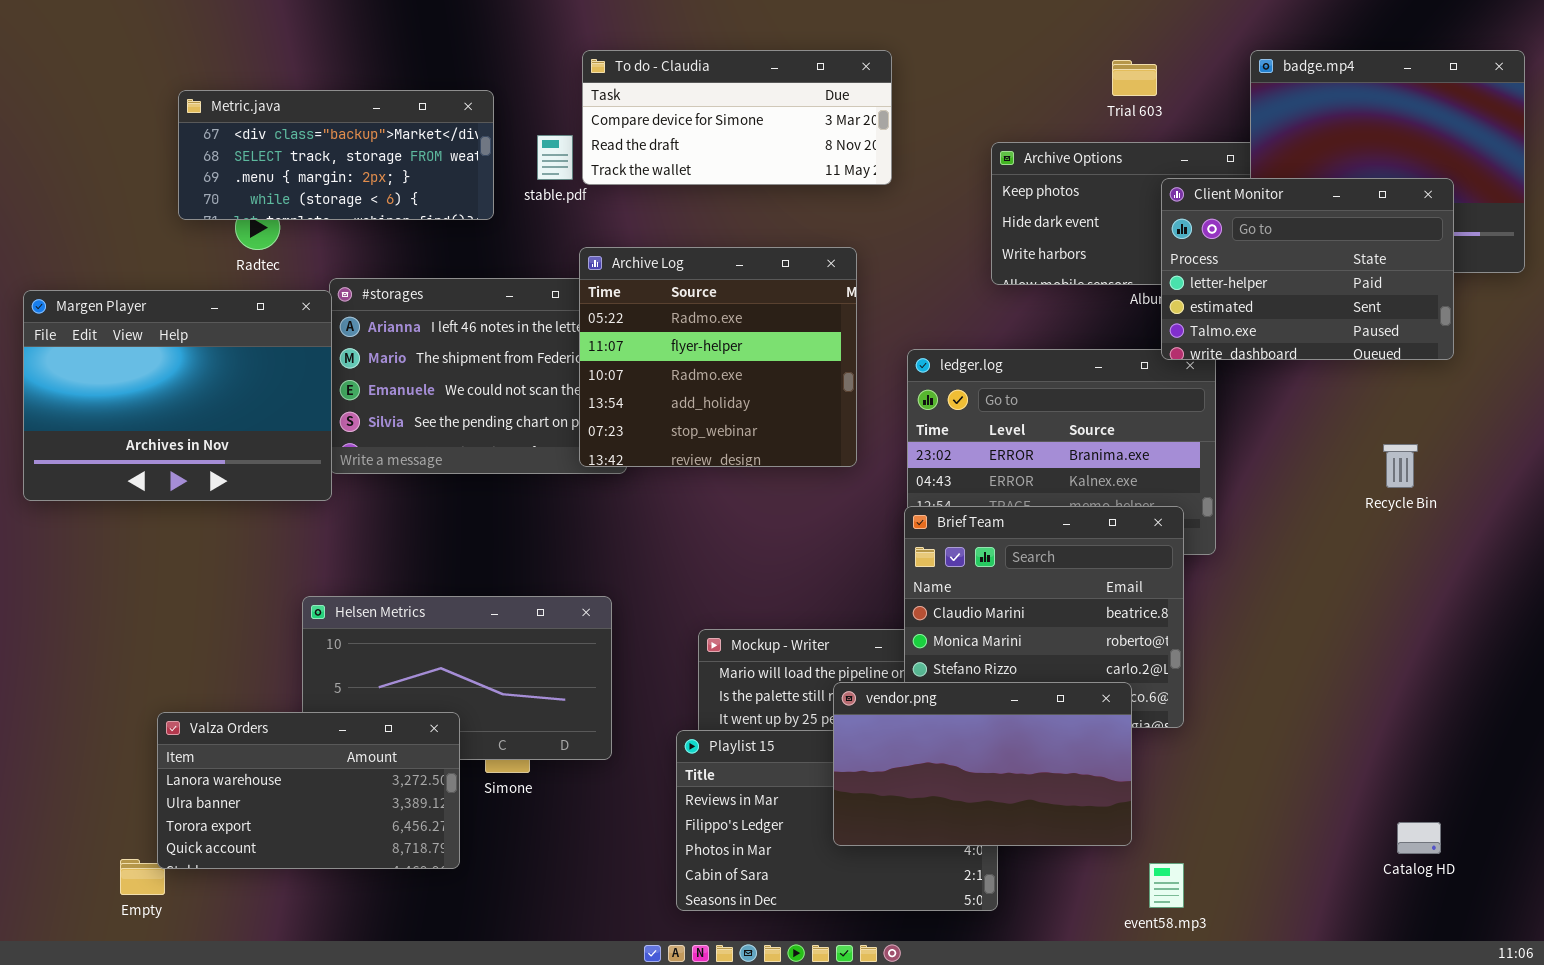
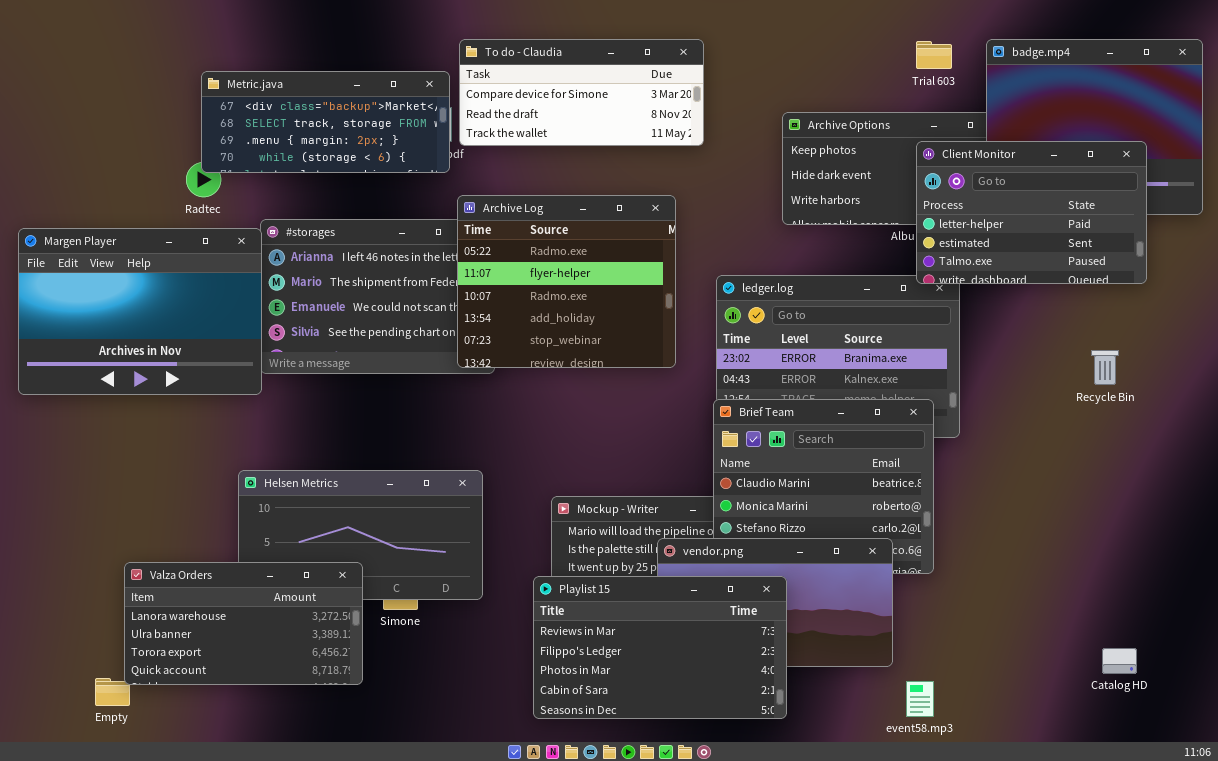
Trial 603: [1112,60,1157,96] -> [916,41,952,69], moved
Metric.java: [178,90,494,220] -> [201,71,450,173], moved
Playlist 15: [676,730,998,911] -> [533,576,787,719], raised

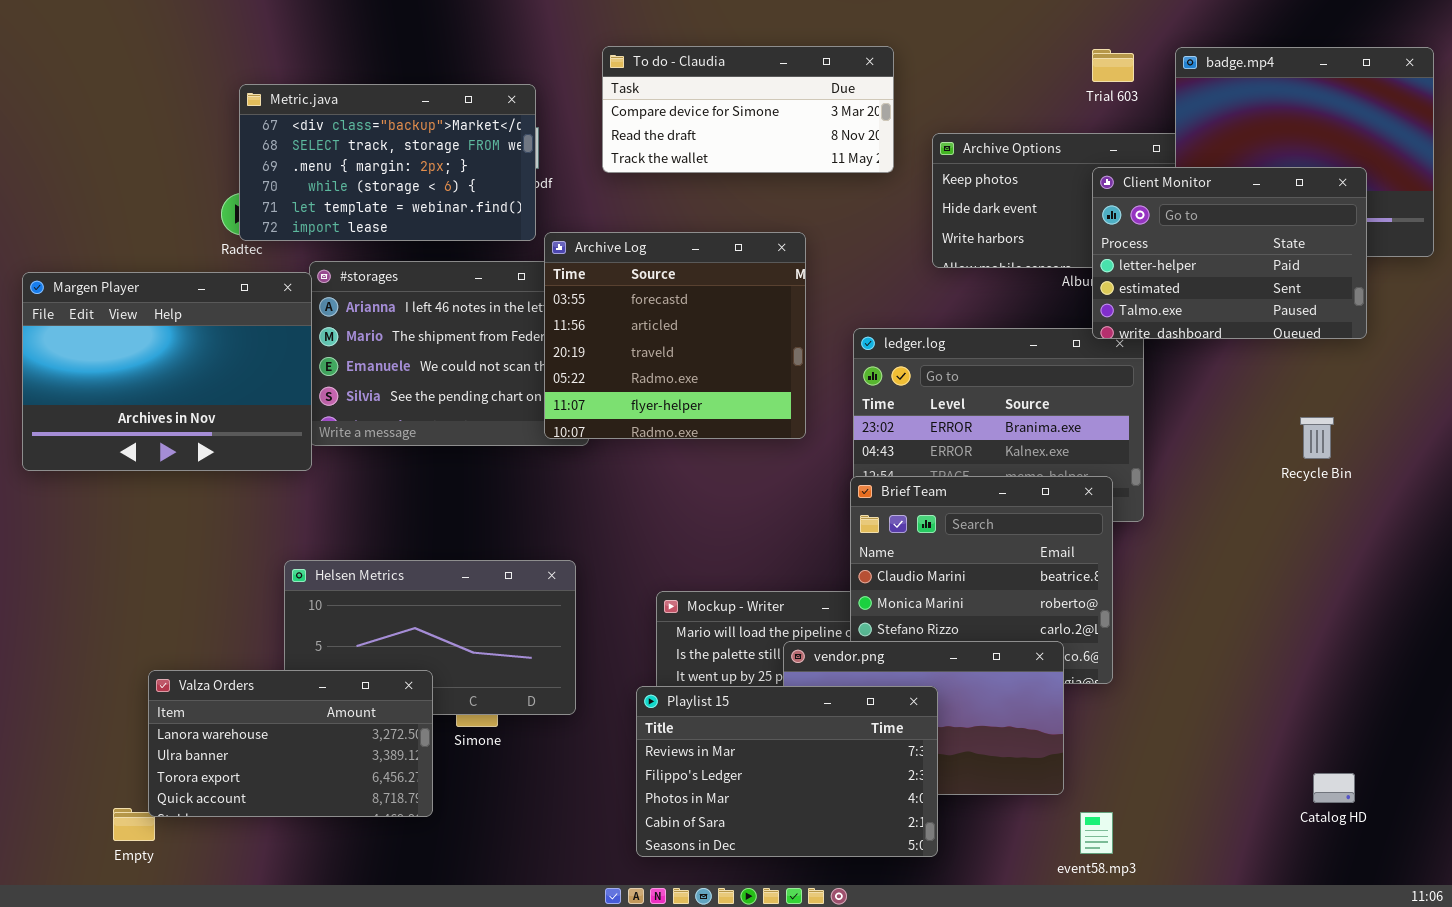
To do - Claudia: [459,39,704,146] -> [602,46,894,173], moved
Metric.java: [201,71,450,173] -> [239,84,536,241], resized
Archive Log: [457,195,676,368] -> [544,232,806,439], scrolled up 3 rows

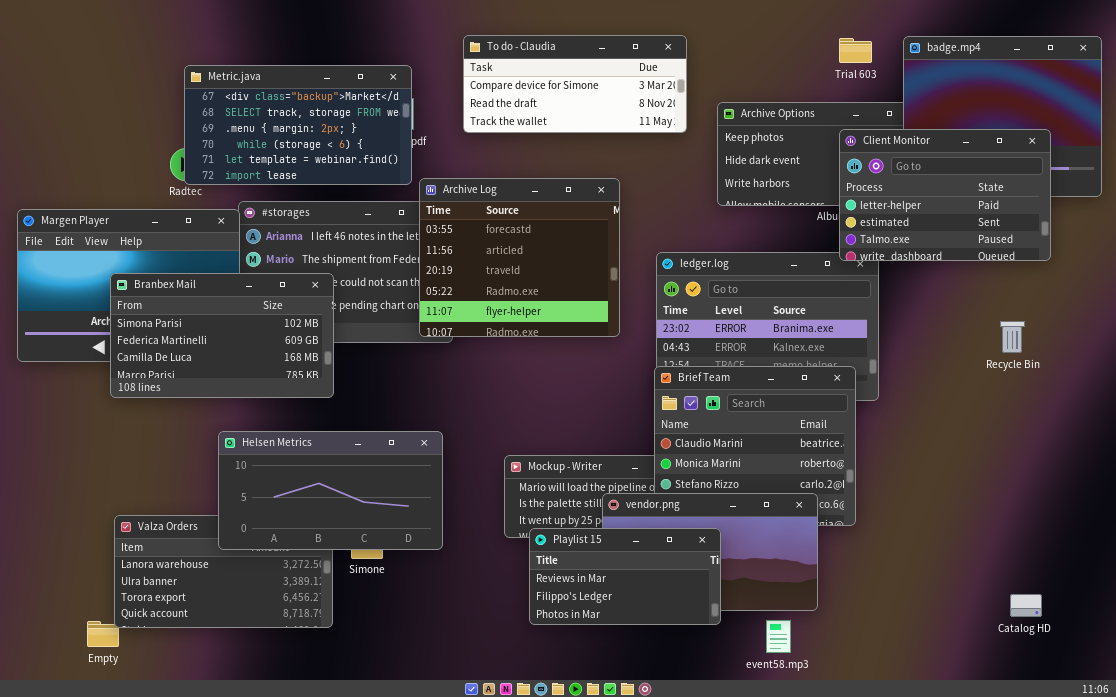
Branbex Mail: none -> [110,273,334,398], opened
Helsen Metrics: [284,560,576,715] -> [218,431,443,550], raised
Playlist 15: [636,686,938,857] -> [529,528,721,625], resized
event58.mp3: [1080,812,1113,854] -> [766,620,791,653], moved

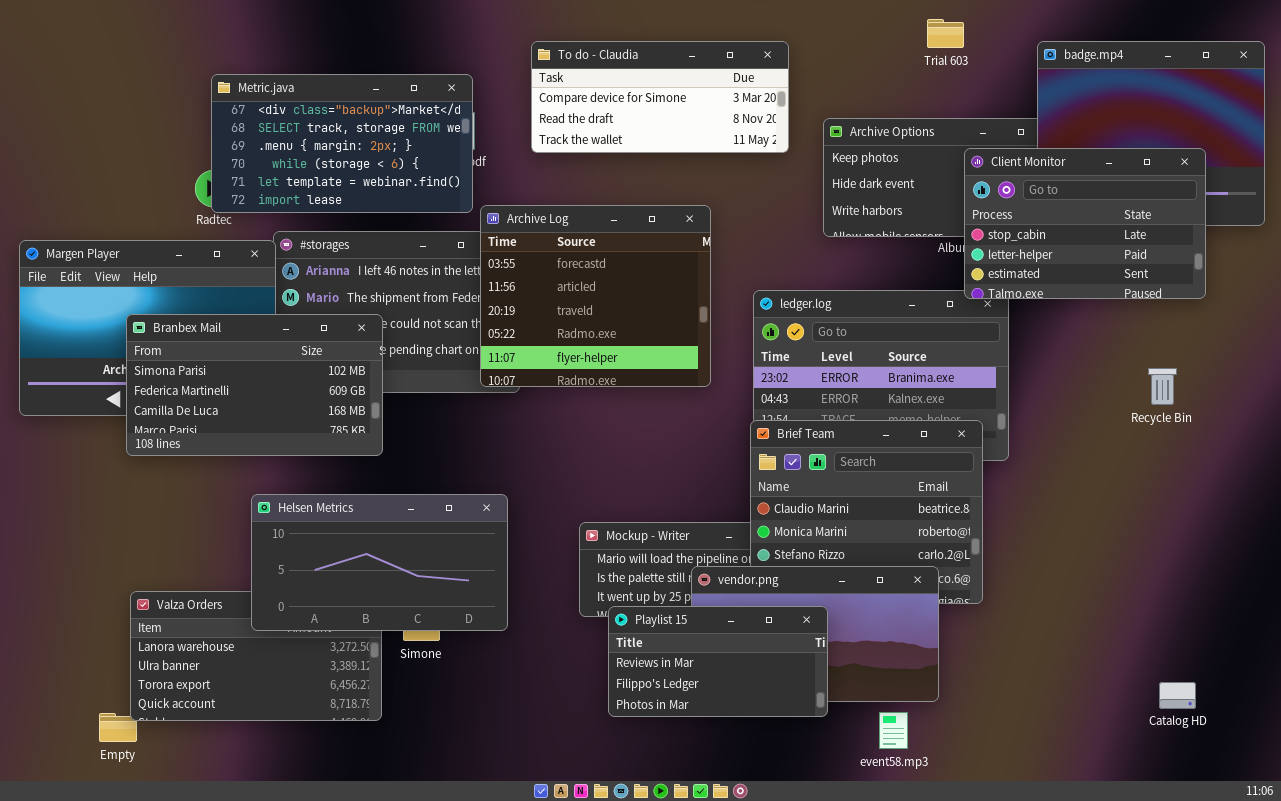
Trial 603: [839,38,872,63] -> [927,19,964,48], moved
Client Monitor: [839,129,1051,261] -> [964,148,1206,299], scrolled up 1 row

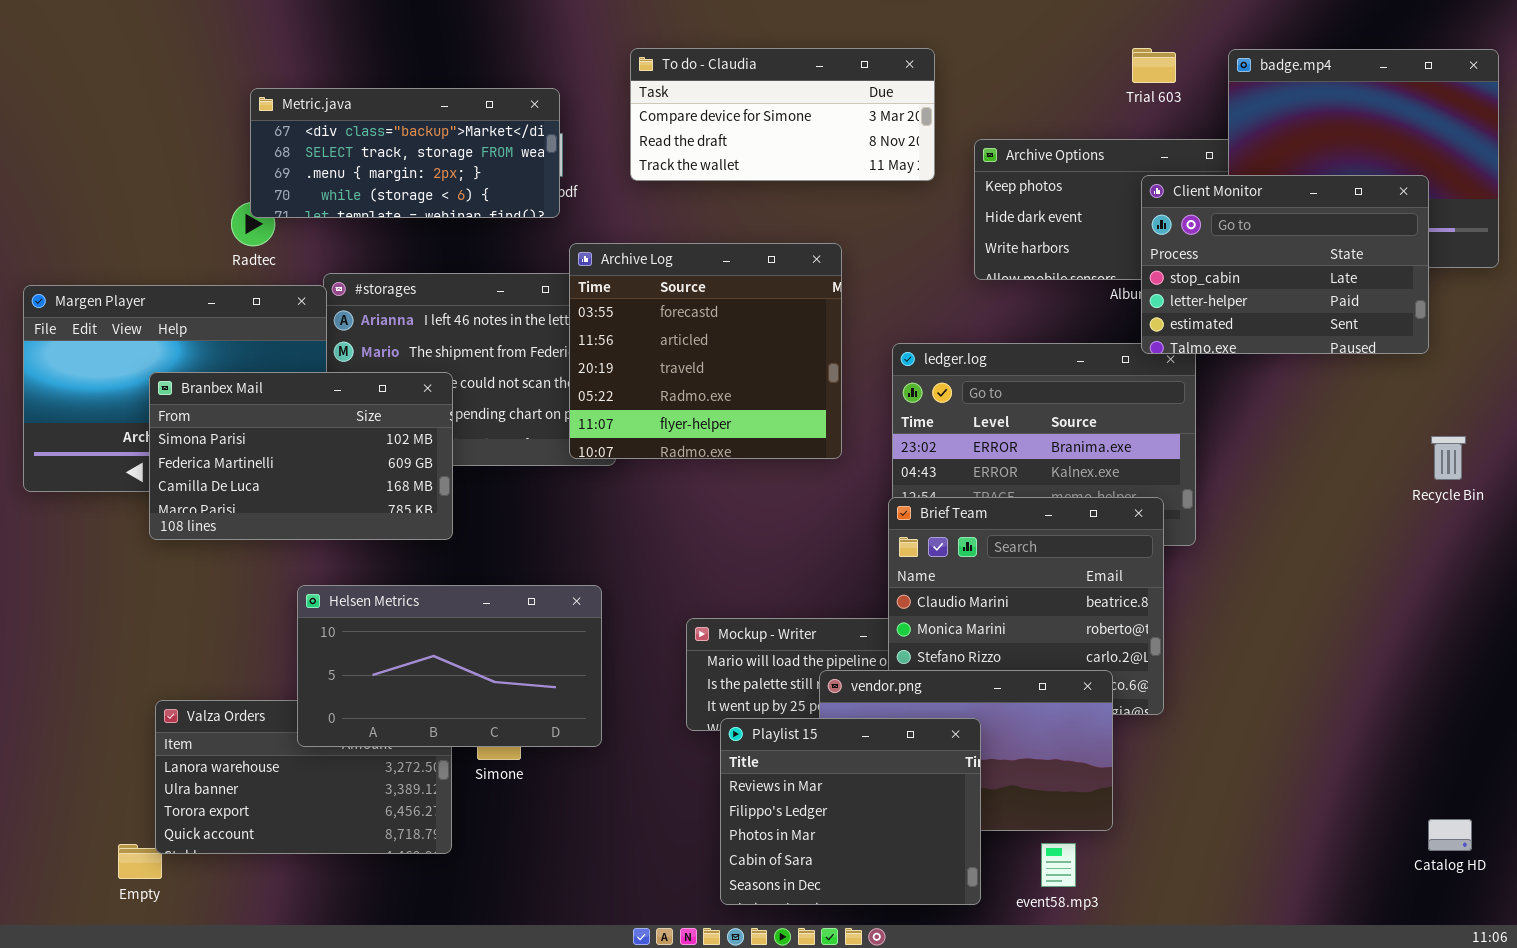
Trial 603: [927,19,964,48] -> [1132,48,1176,83], moved
Metric.java: [211,74,473,213] -> [250,88,560,218], resized
Recycle Bin: [1148,368,1177,405] -> [1431,436,1466,480], moved
Playlist 15: [608,606,828,717] -> [720,718,981,905], resized
Catalog HD: [1159,682,1196,709] -> [1428,819,1472,851], moved

